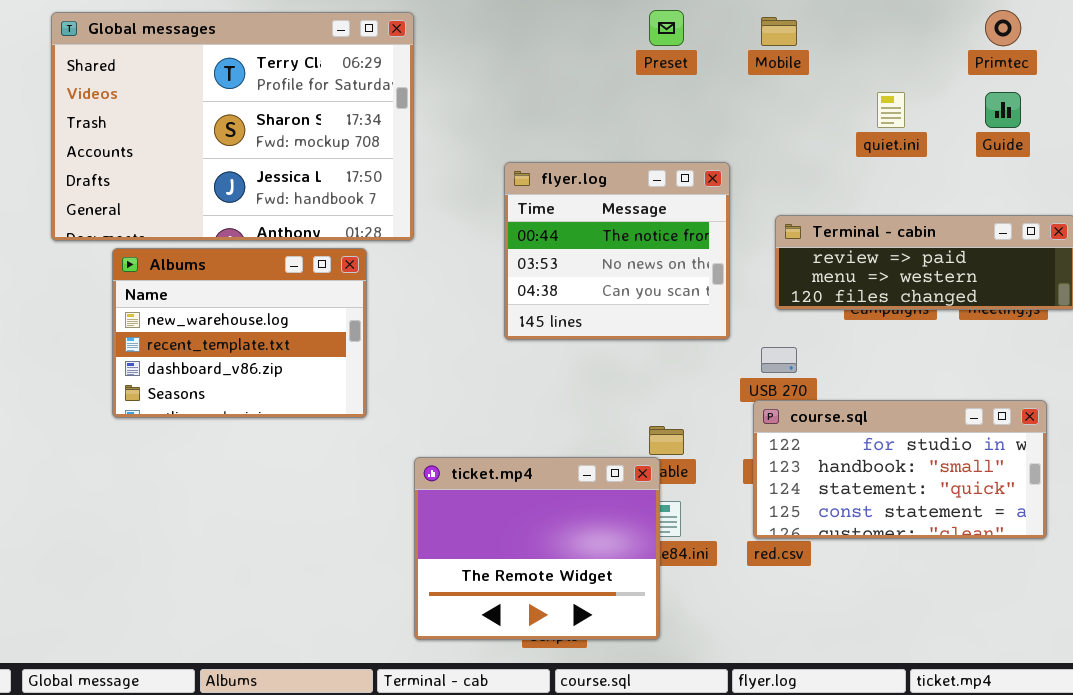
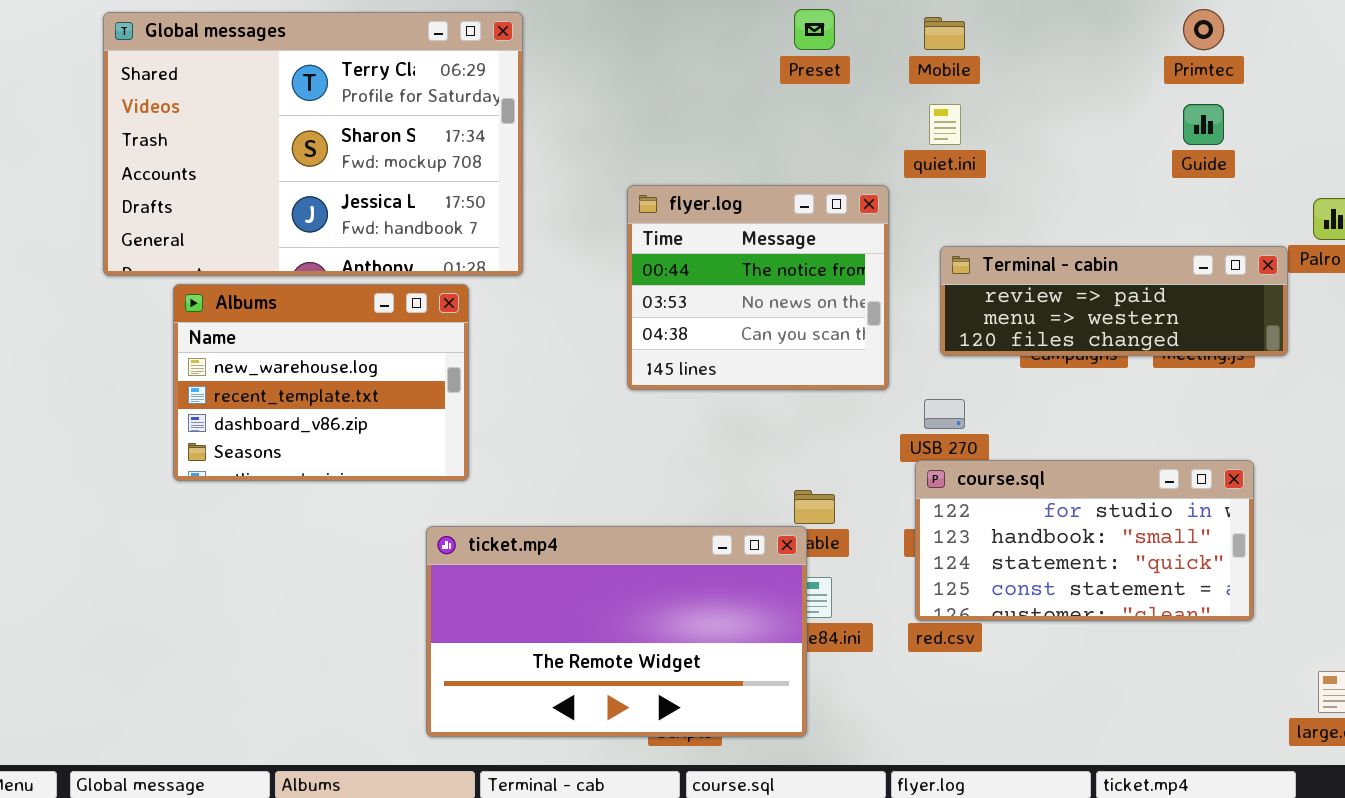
quiet.ini: [877,92,905,128] -> [929,104,961,145], moved
ticket.mp4: [414,457,660,640] -> [426,526,807,737], resized

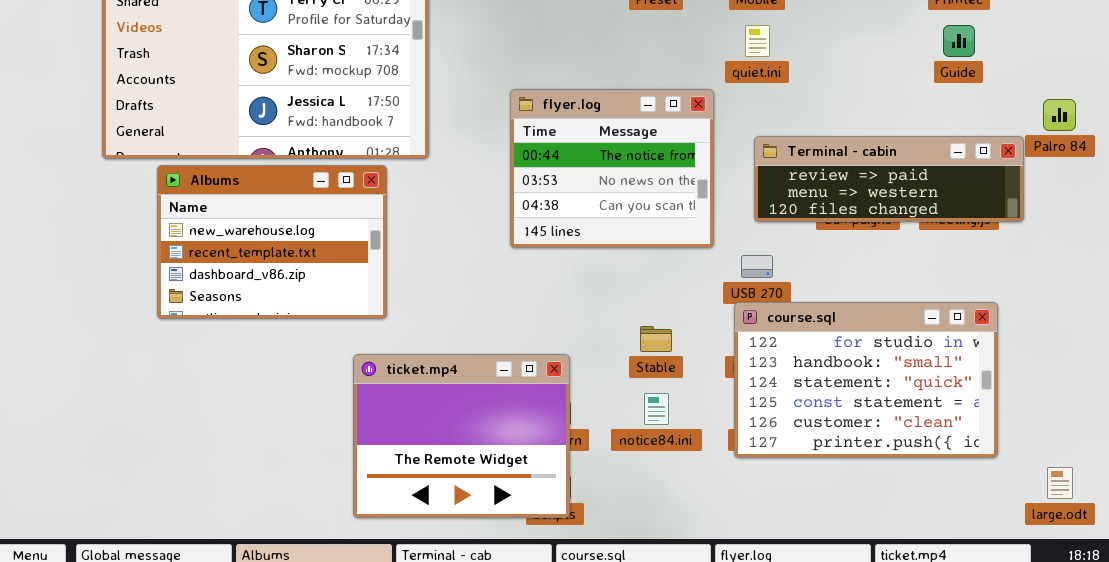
course.sql: [915,460,1254,621] -> [734,302,998,458], resized
ticket.mp4: [426,526,807,737] -> [353,354,570,518], resized

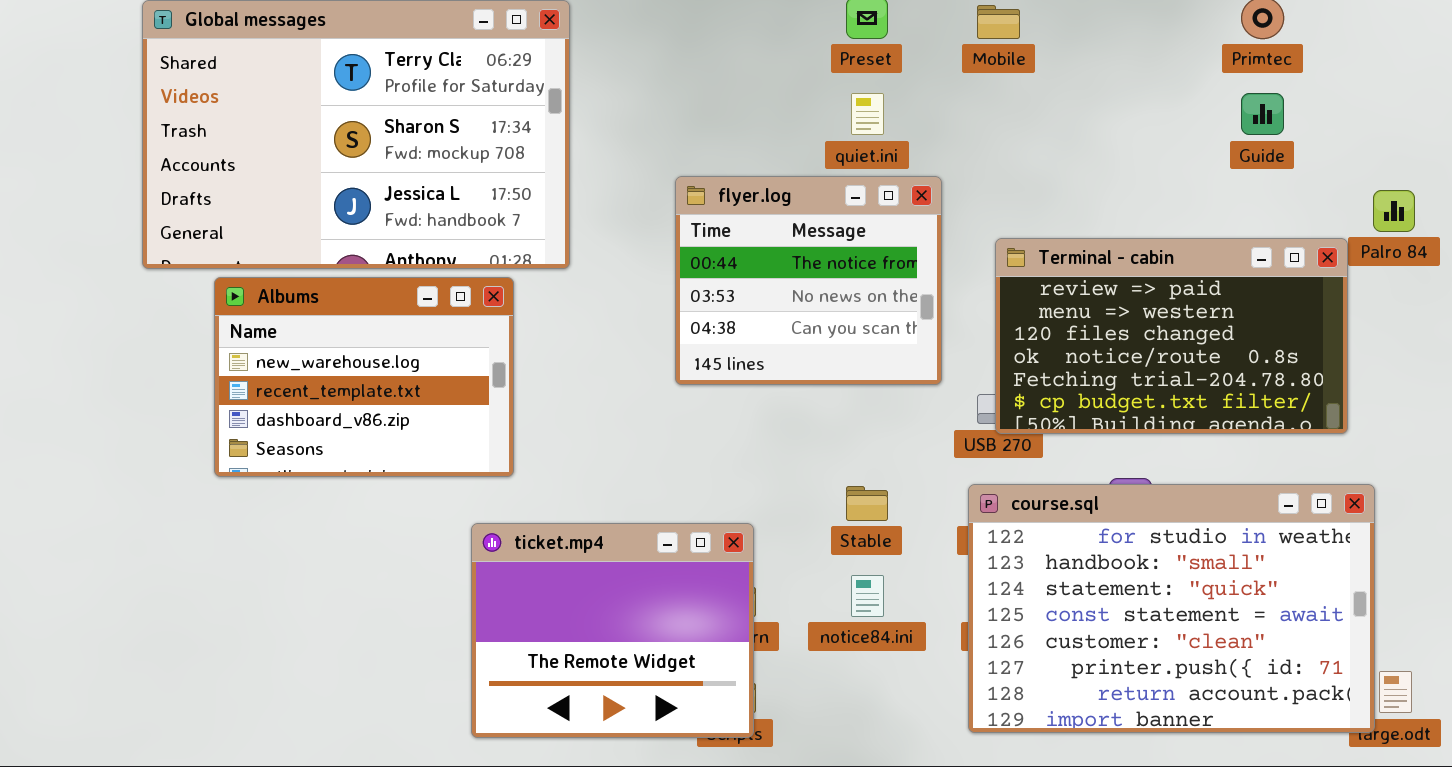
quiet.ini: [745,25,770,57] -> [851,93,884,135], moved
Terminal - cabin: [754,136,1024,222] -> [995,238,1348,434], resized
course.sql: [734,302,998,458] -> [968,484,1375,733], moved, resized

